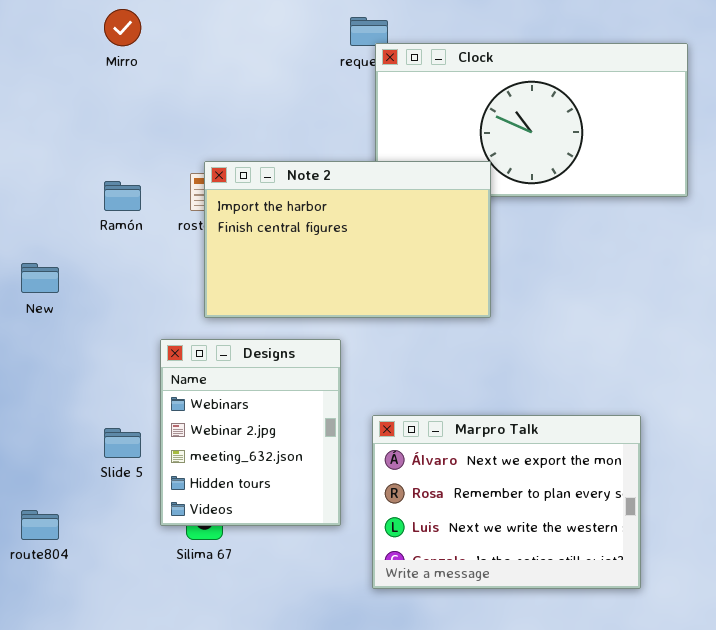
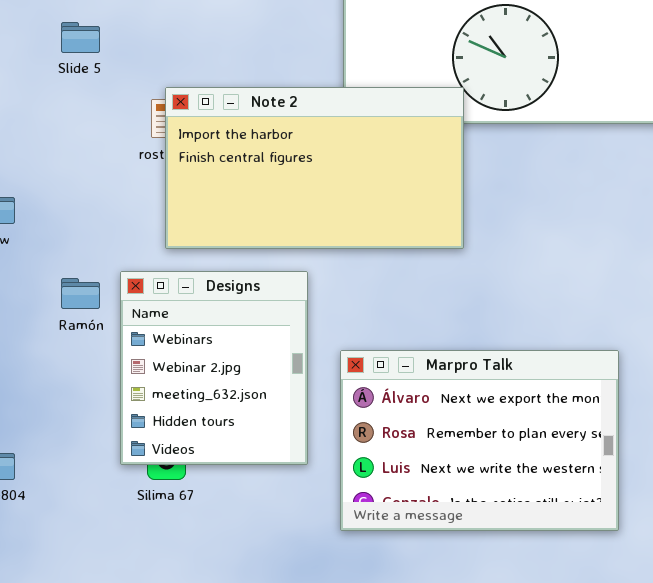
Ramón: [104,181,141,211] -> [61,278,100,309], moved
Slide 5: [104,428,141,458] -> [61,22,100,53], moved

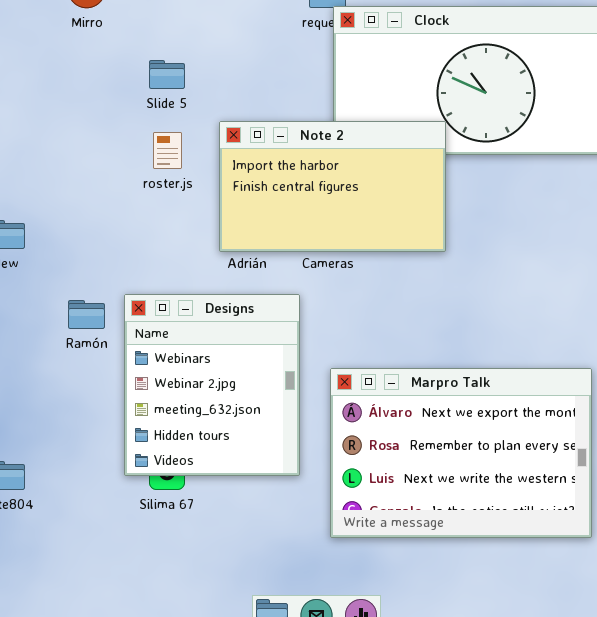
Slide 5: [61,22,100,53] -> [149,60,185,89], moved
Note 2: [165,87,464,249] -> [219,121,446,252], resized

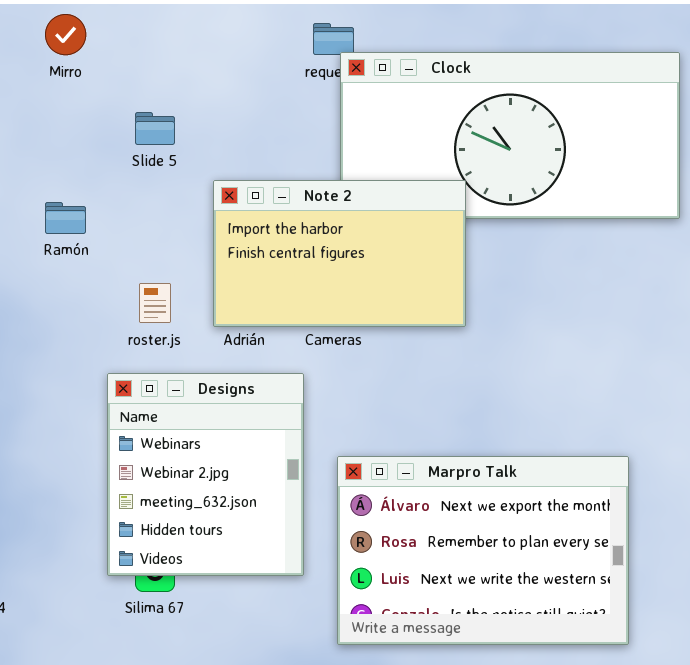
roster.js: [153,132,182,169] -> [139,283,171,323], moved
Ramón: [68,300,105,329] -> [45,202,86,234], moved

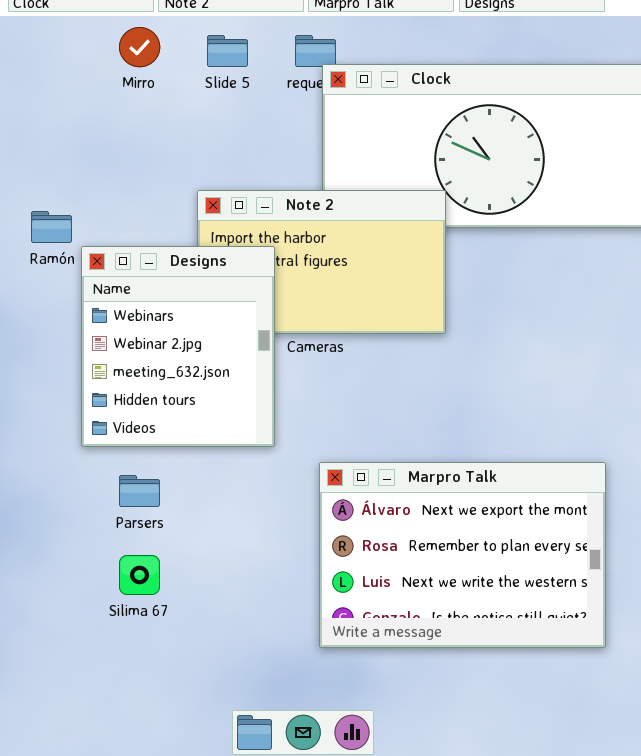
Mirro: [45,14,86,55] -> [119,27,160,67], moved
Slide 5: [135,112,175,145] -> [207,35,248,67], moved
Designs: [107,373,304,576] -> [81,246,275,447], moved

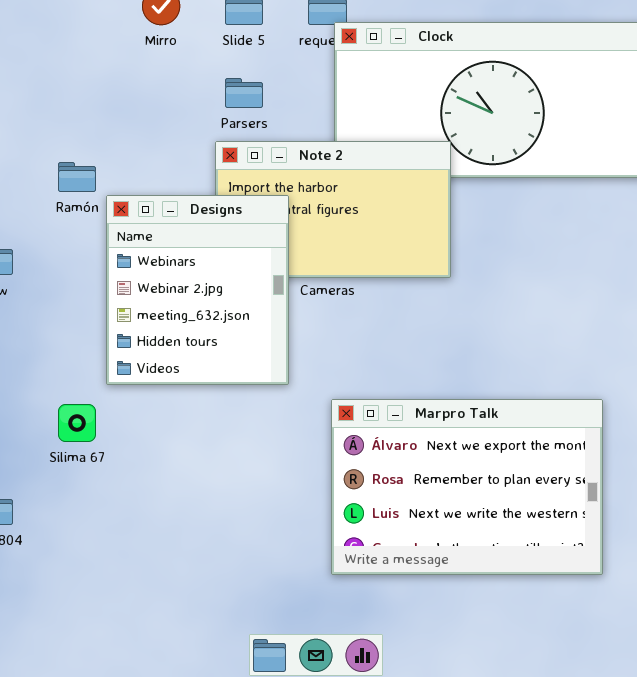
Parsers: [119,475,160,507] -> [225,78,263,108], moved
Silima 67: [119,555,160,595] -> [58,404,96,442], moved

